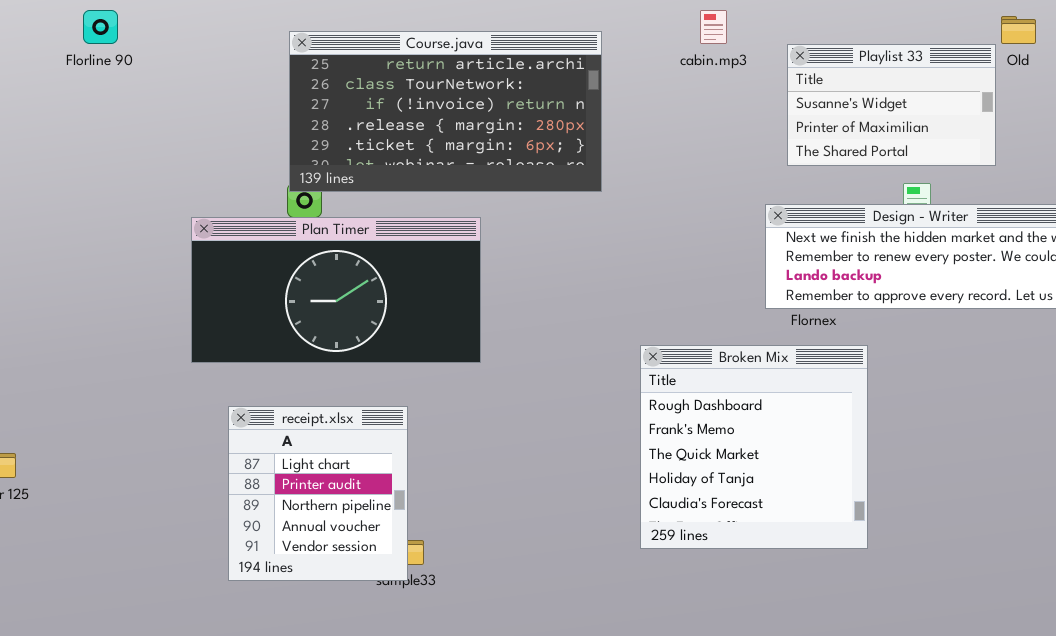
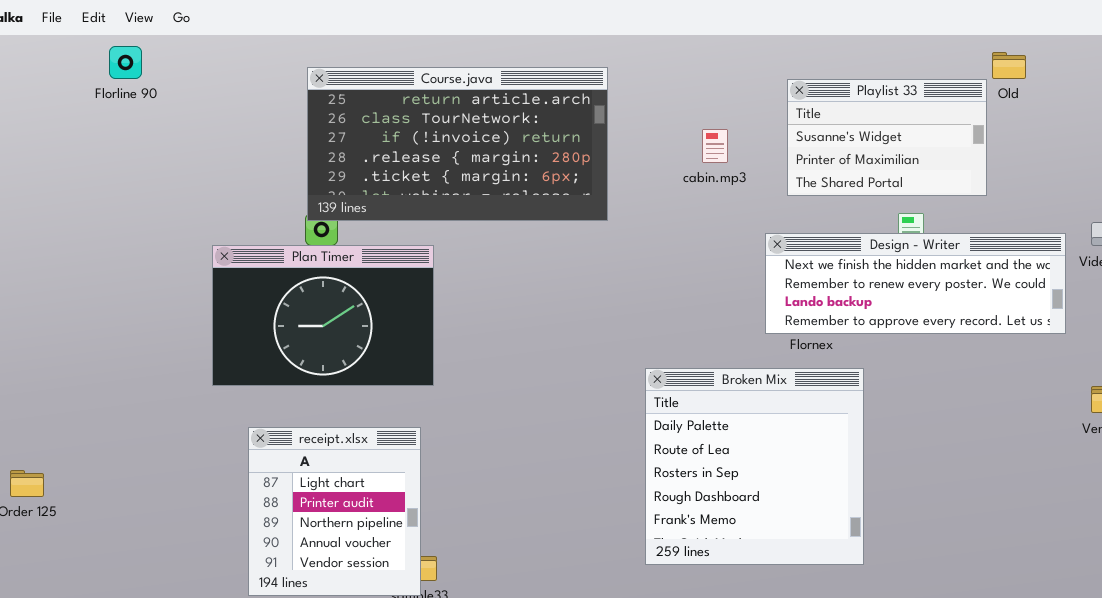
cabin.mp3: [700,10,727,44] -> [702,129,728,163], moved
Plan Timer: [191,217,481,363] -> [212,245,434,386], resized
Broken Mix: [640,345,868,549] -> [645,368,864,565], scrolled up 3 rows

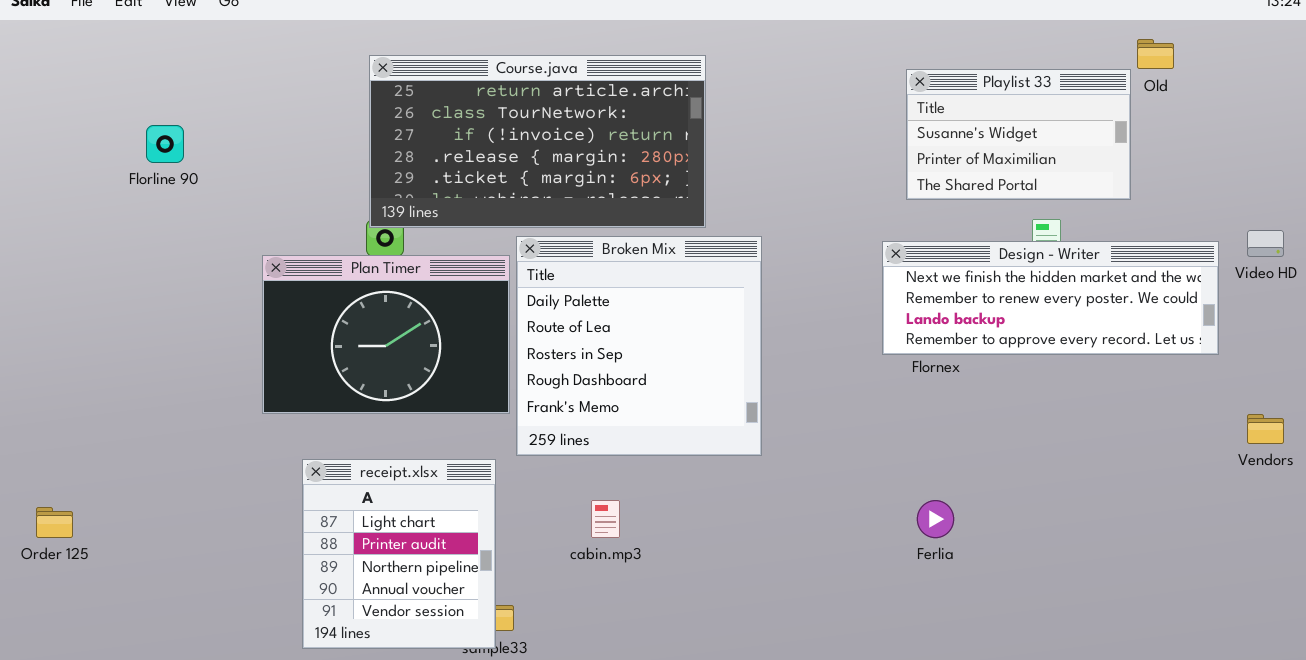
Florline 90: [109,46,142,79] -> [146,125,184,163], moved
cabin.mp3: [702,129,728,163] -> [591,500,620,538], moved
Broken Mix: [645,368,864,565] -> [516,236,762,456], moved

